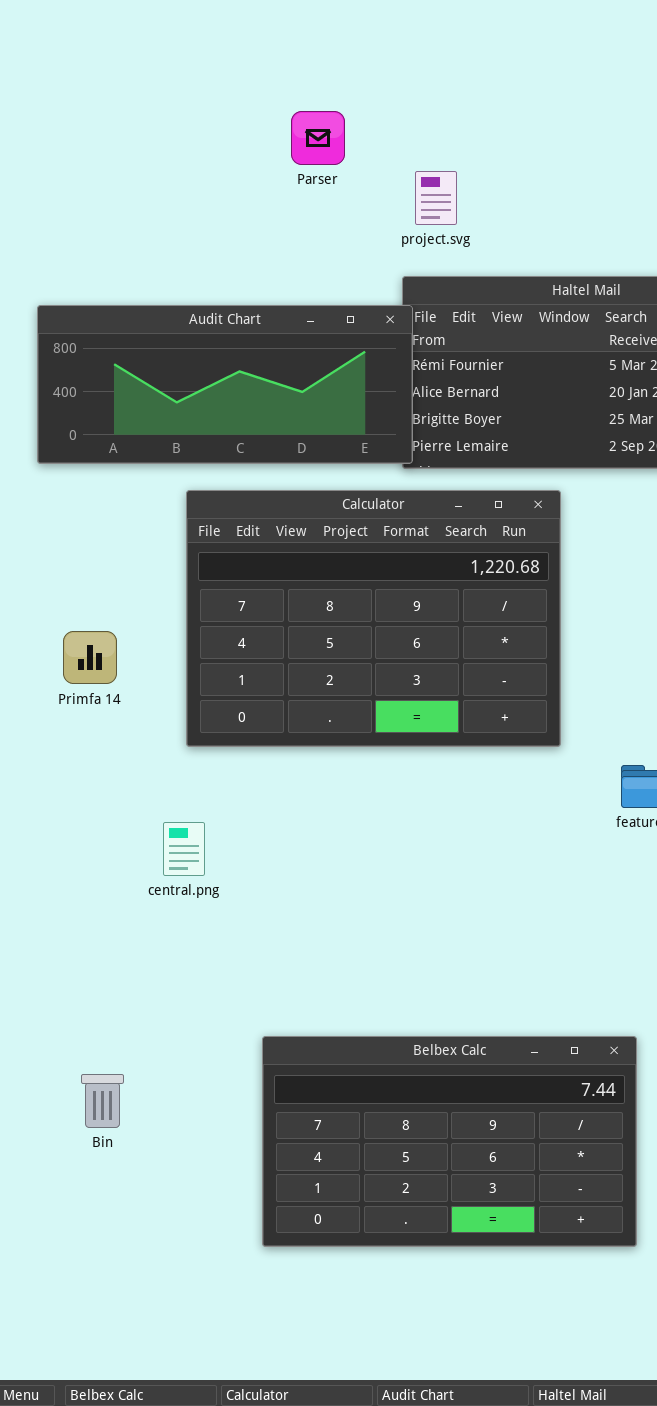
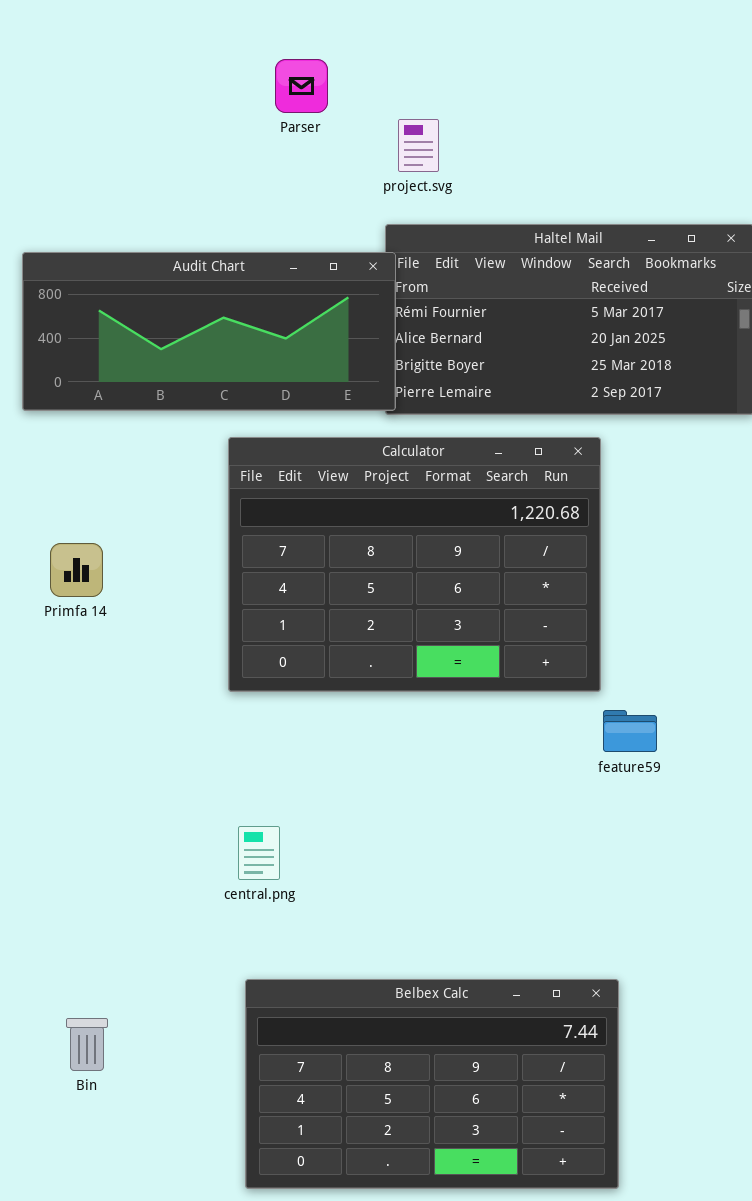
Calculator: [186,490,561,747] -> [228,437,601,692], moved
Primfa 14: [63,631,117,684] -> [50,543,103,597], moved
central.png: [163,822,205,876] -> [238,826,280,880], moved

